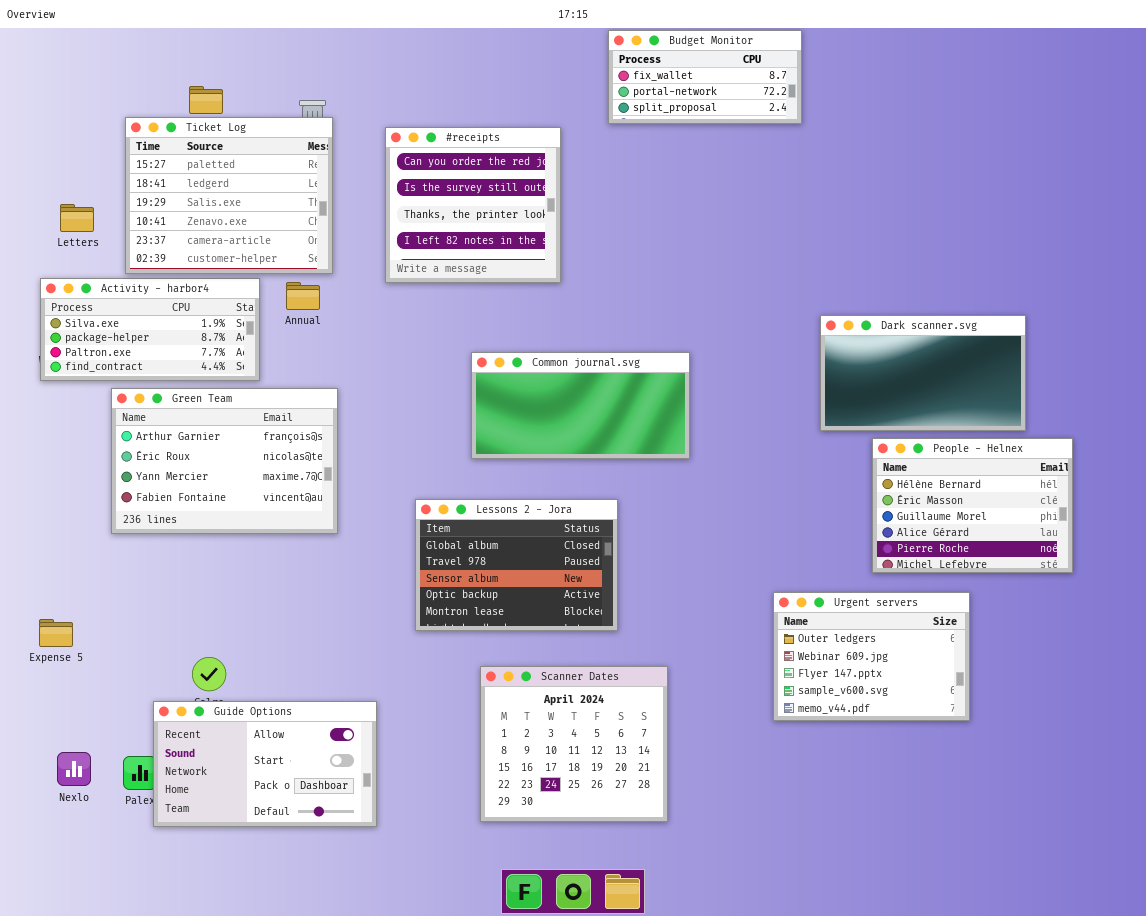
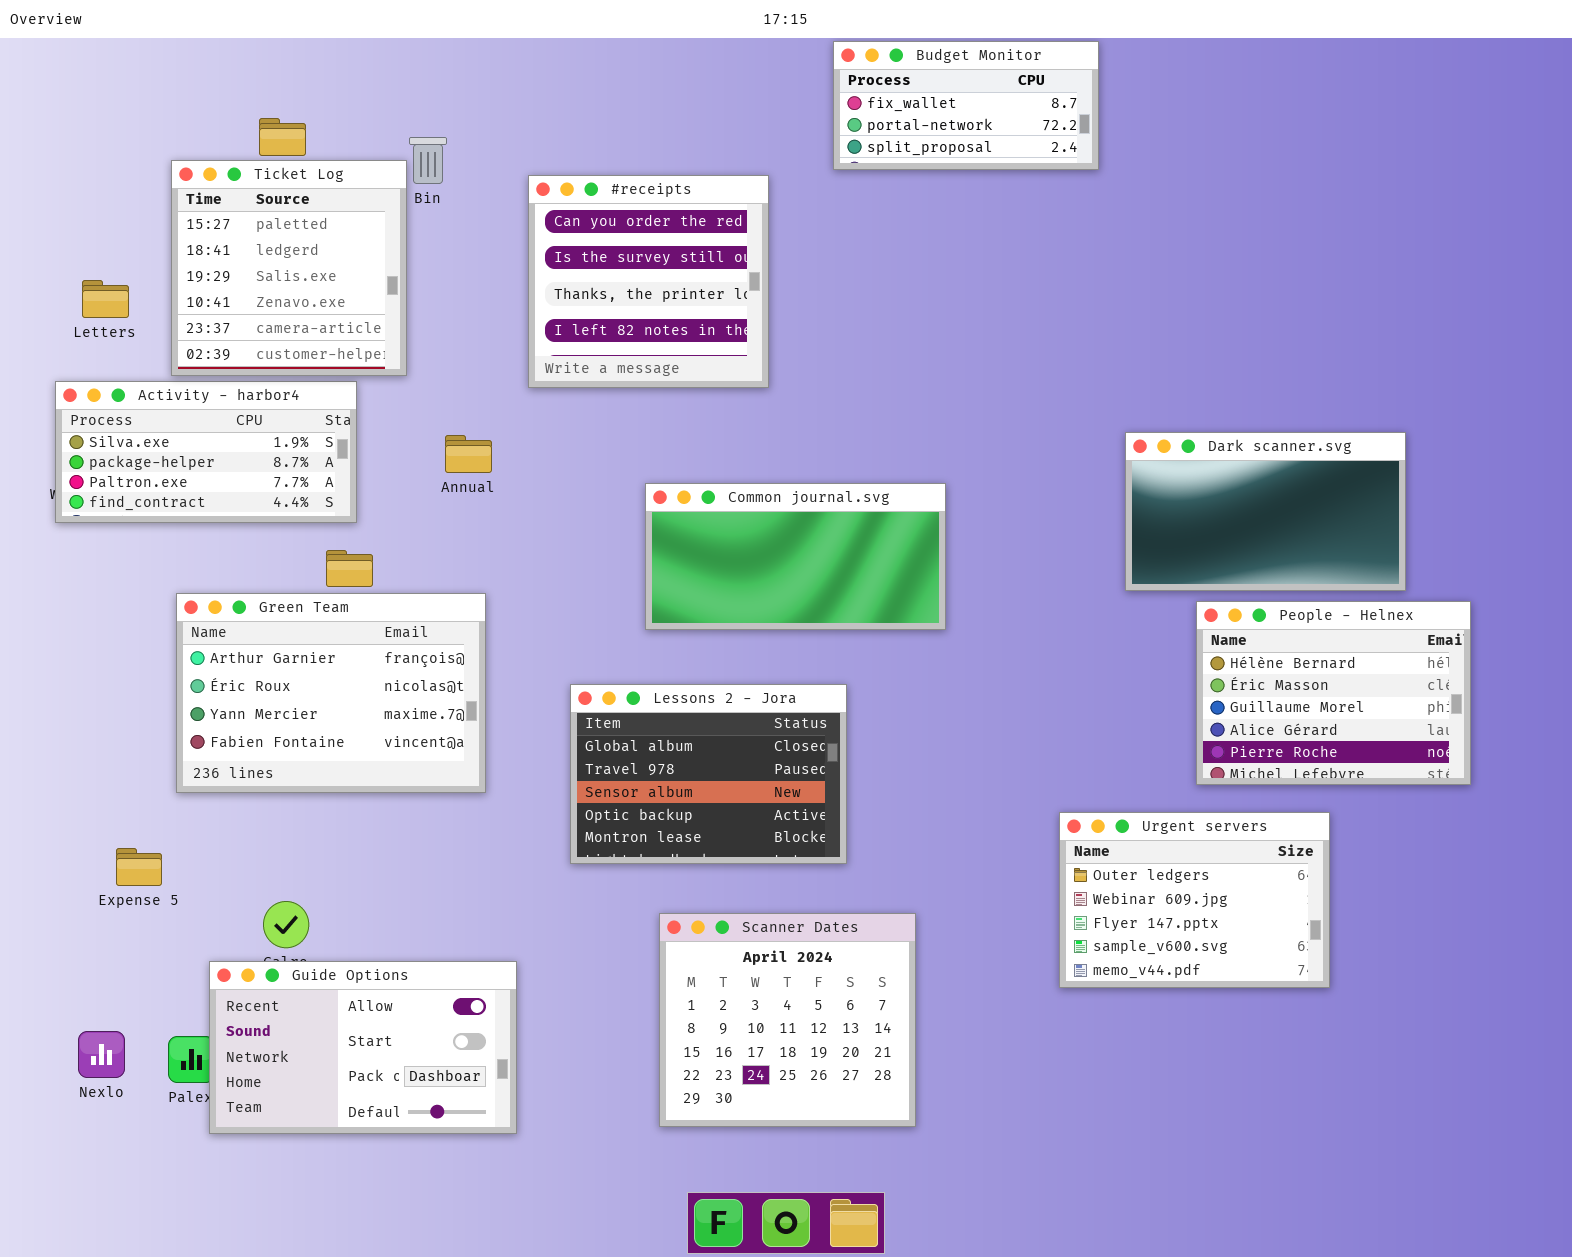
Ticket Log: [125,117,333,274] -> [171,160,407,376], resized
Annual: [286,282,320,310] -> [445,435,492,473], moved
Green Team: [111,388,338,534] -> [176,593,486,793], moved
Expense 5: [39,619,73,647] -> [116,848,162,886], moved

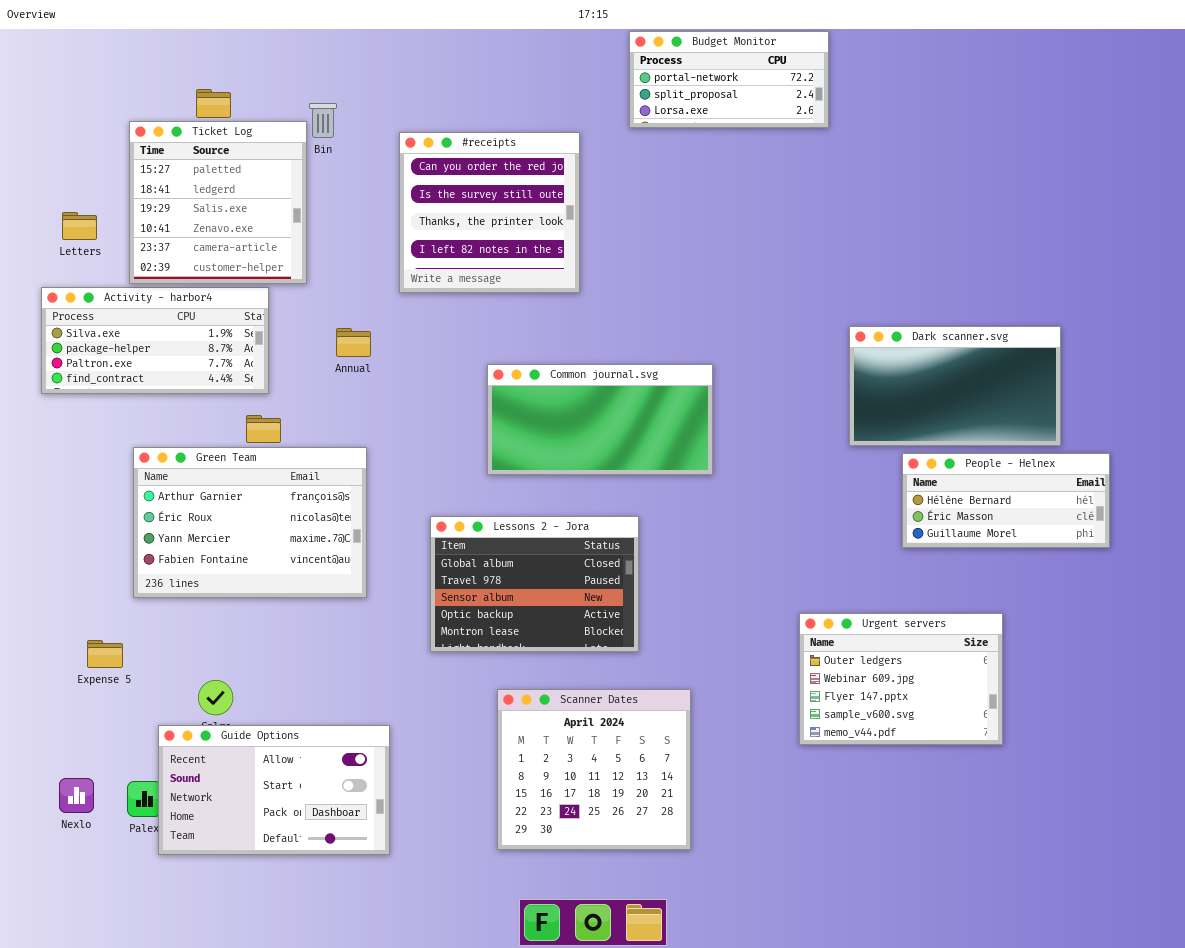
Budget Monitor: [833,41,1099,170] -> [629,31,829,128], scrolled down 1 row
People - Helnex: [1196,601,1471,785] -> [902,453,1110,548], resized

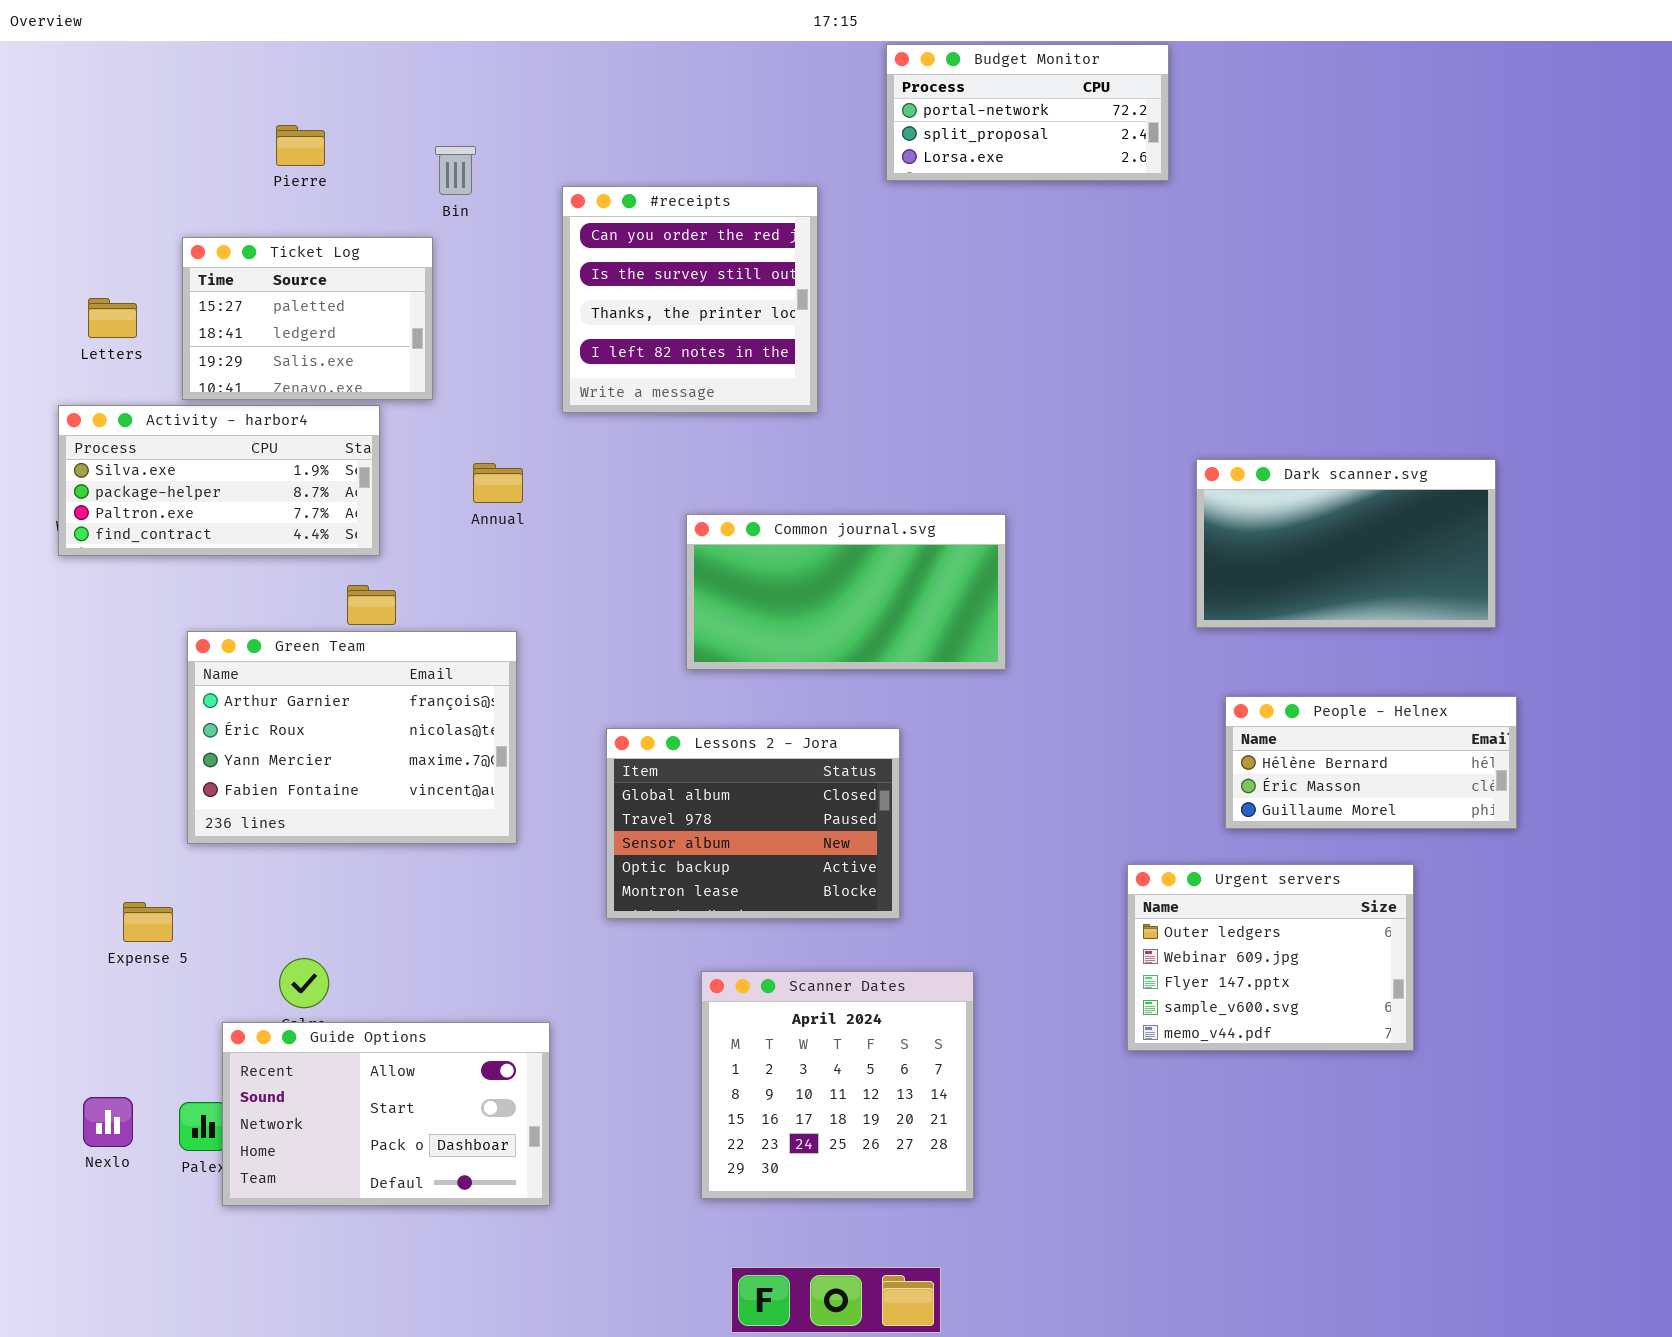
Ticket Log: [129,121,307,284] -> [182,237,433,400], resized
People - Helnex: [902,453,1110,548] -> [1225,696,1517,829], moved

